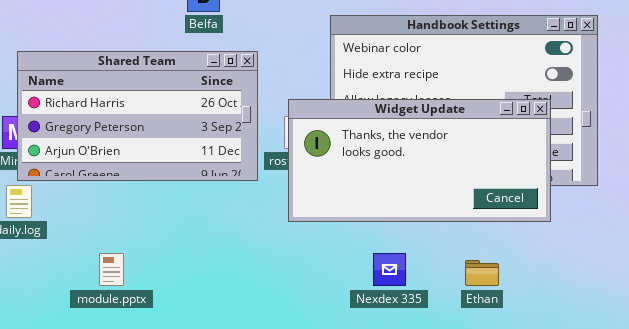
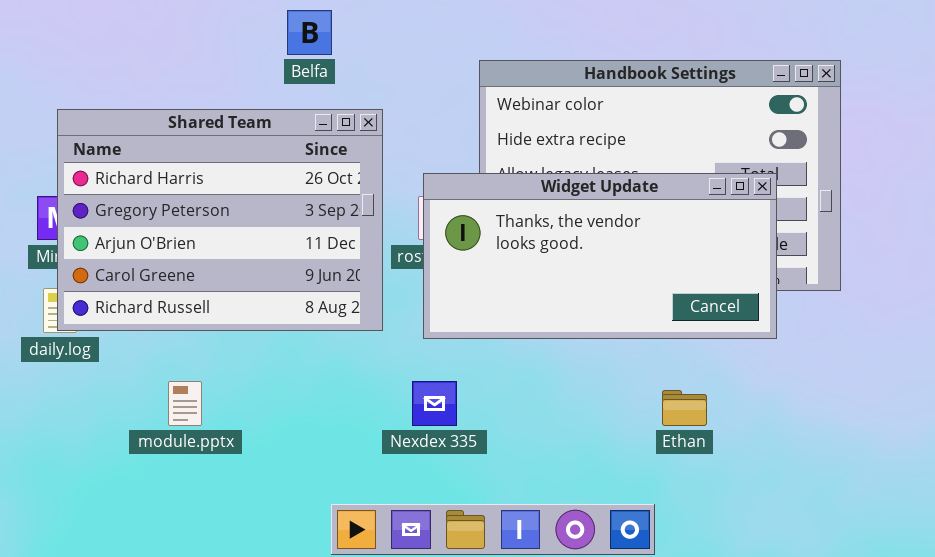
Shared Team: [17,51,258,181] -> [57,109,383,331], resized
Nexdex 335: [373,253,406,286] -> [412,381,457,426], moved

